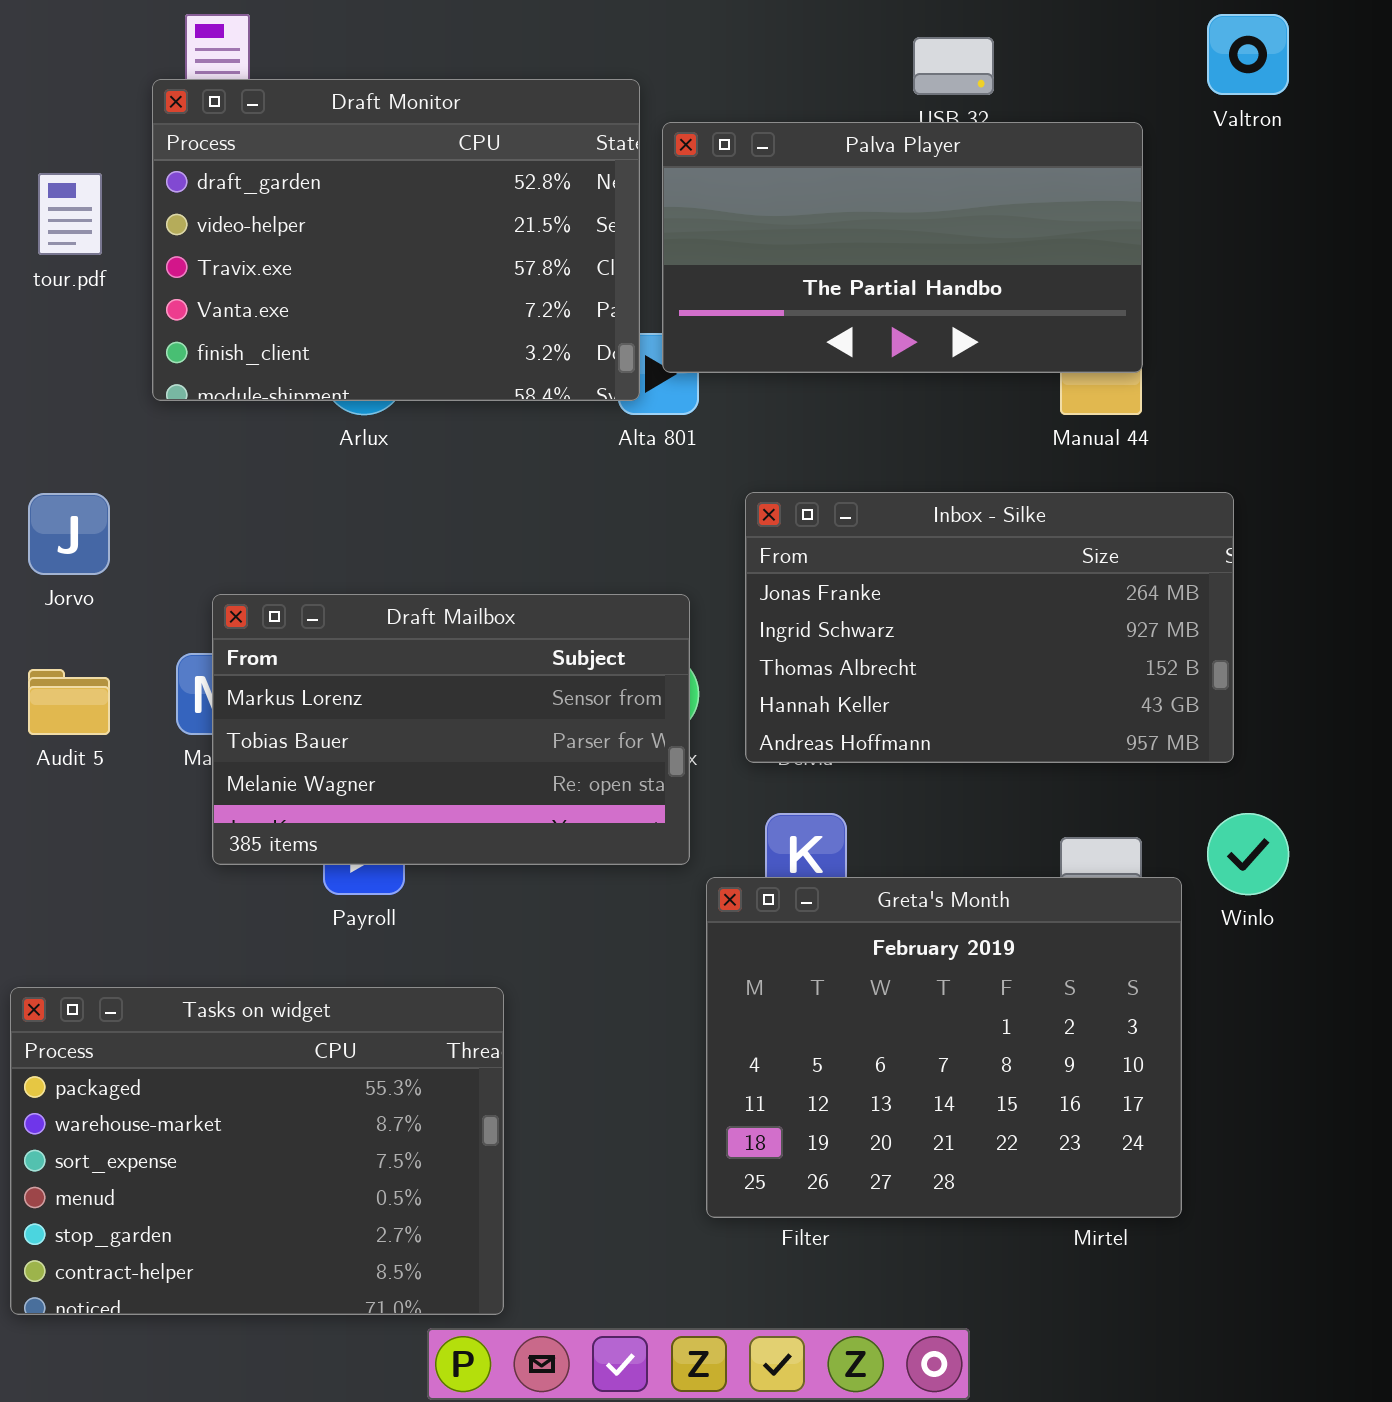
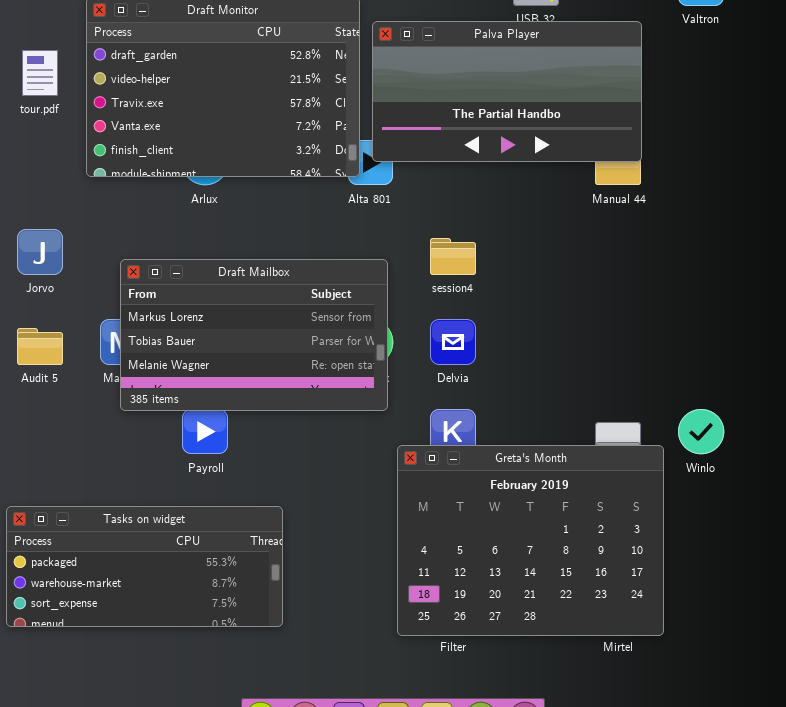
Inbox - Silke: [745,492,1234,763] -> none, closed
Draft Mailbox: [212,594,690,865] -> [120,259,388,411], moved
Tasks on widget: [10,987,504,1315] -> [6,506,283,627], resized

